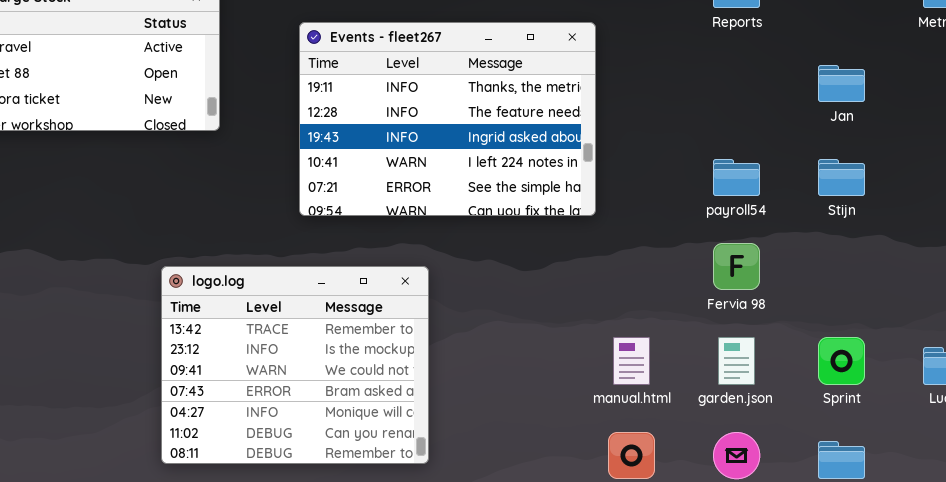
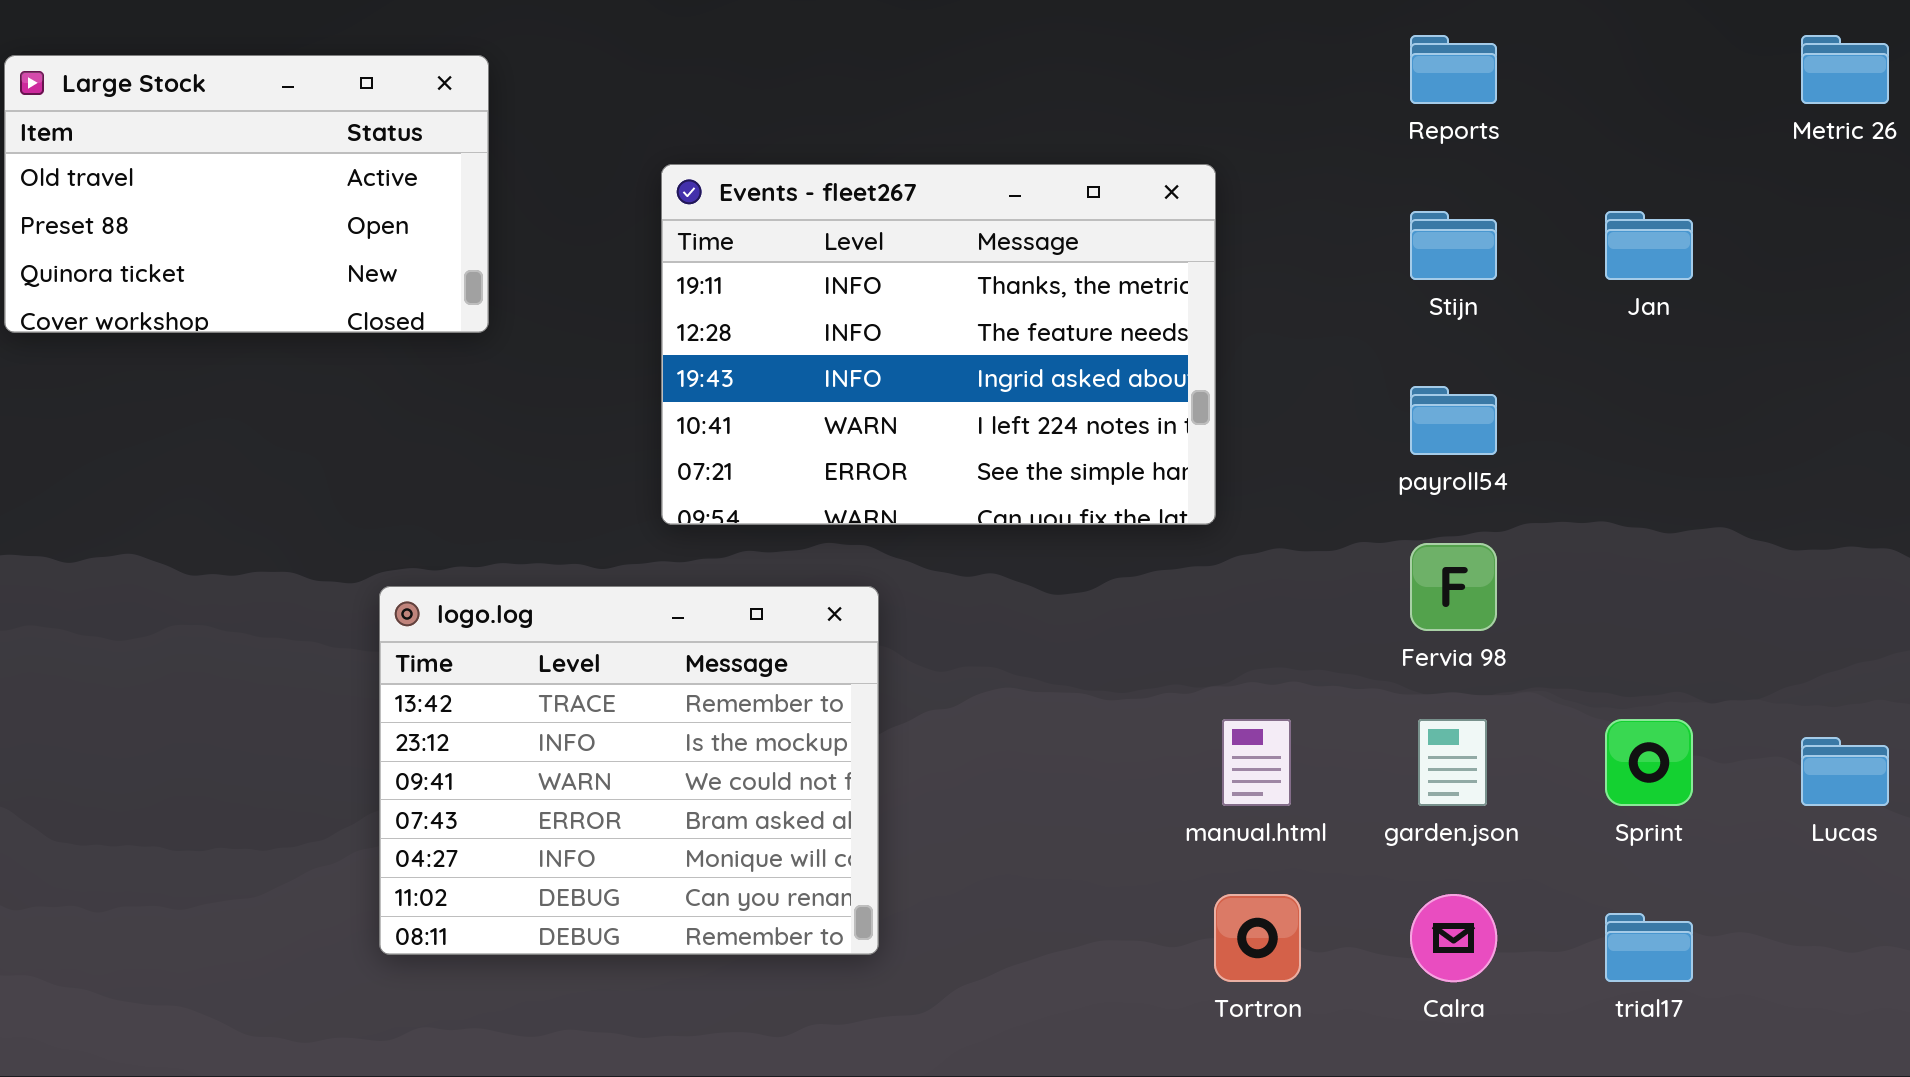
Events - fleet267: [299,22,596,216] -> [661,164,1216,525], moved
Stijn: [818,159,865,196] -> [1410,211,1497,280], moved

